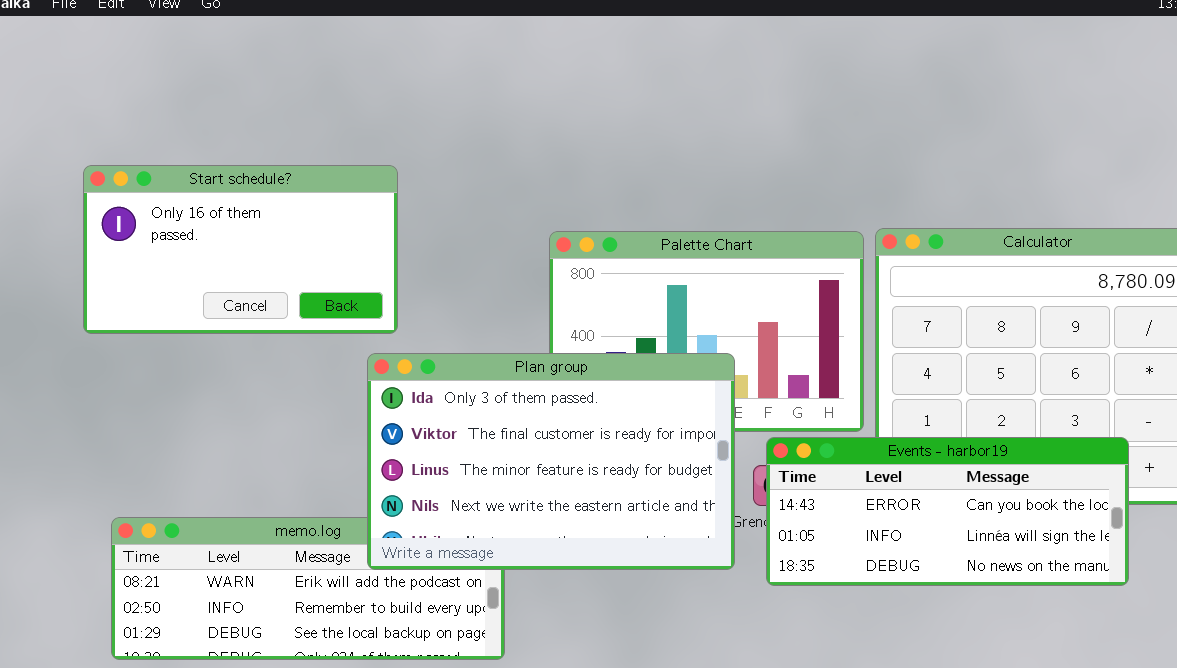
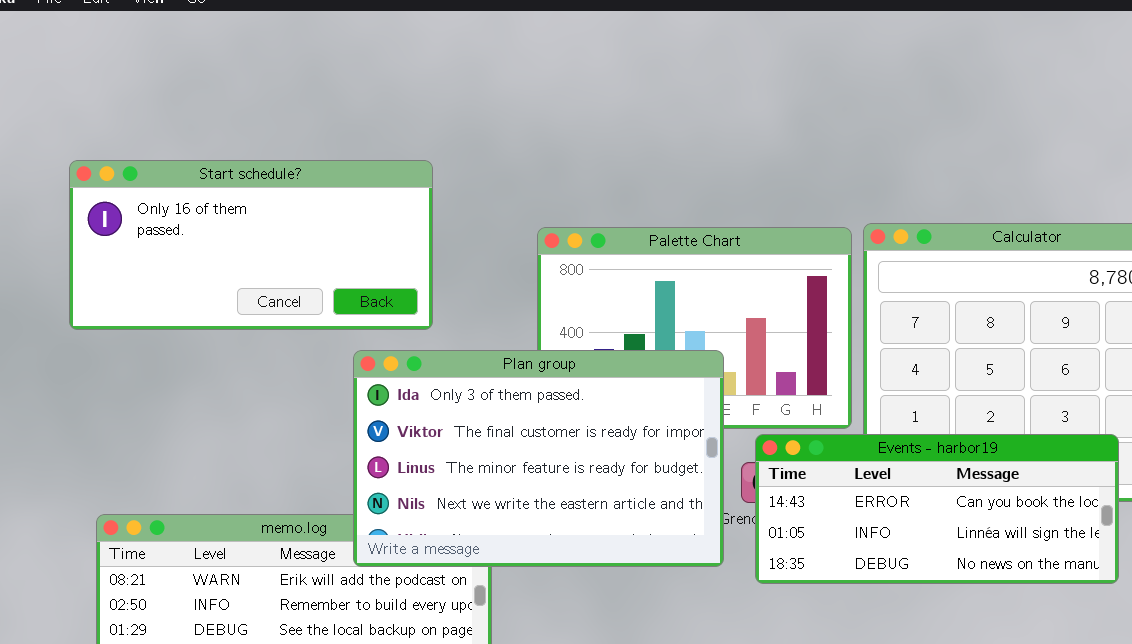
Start schedule?: [83,165,398,334] -> [69,160,433,330], resized

